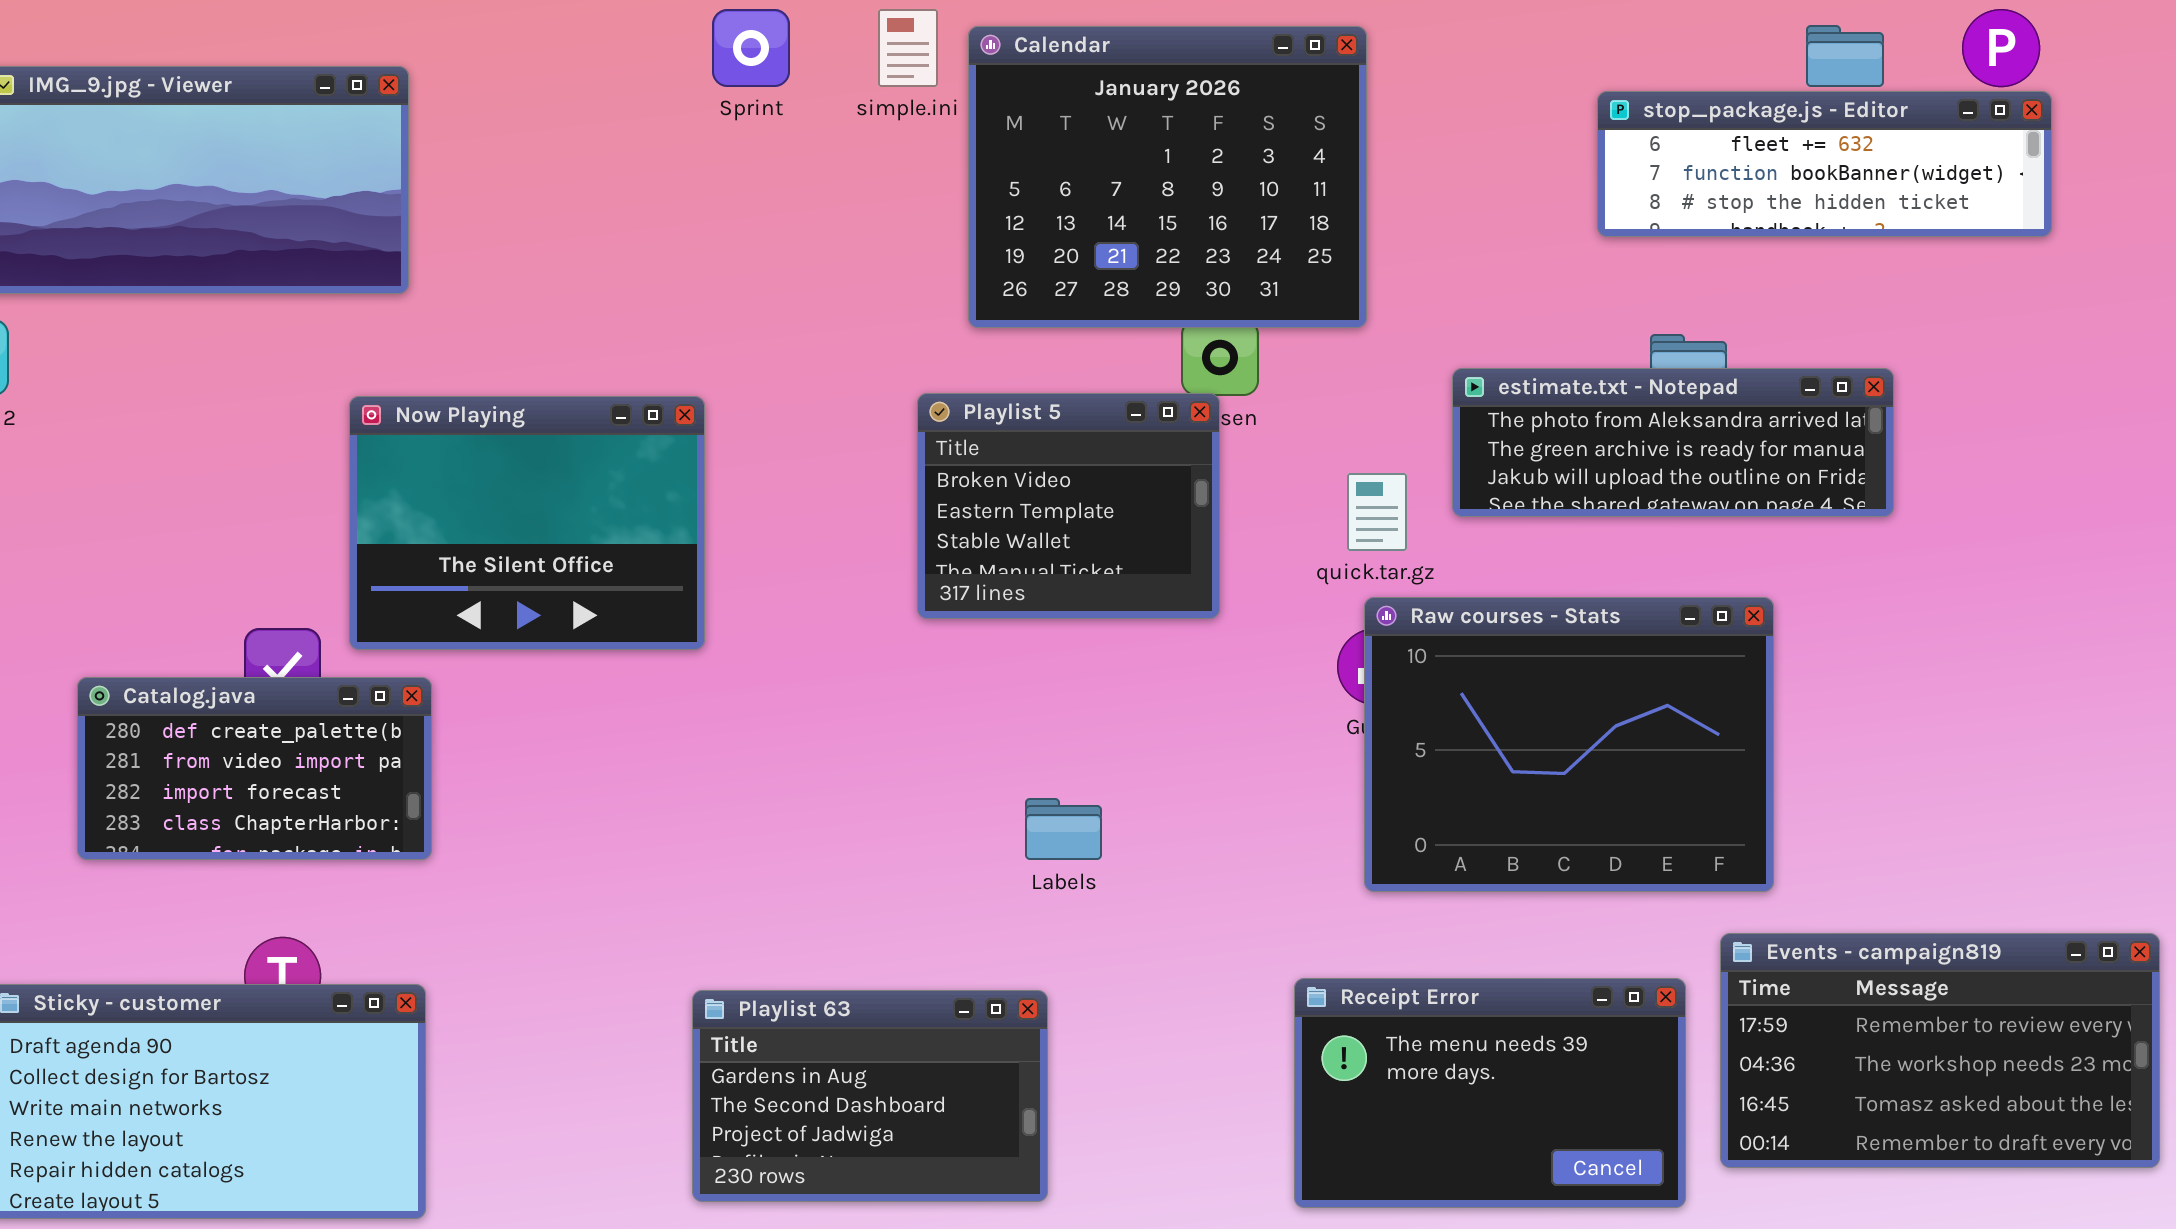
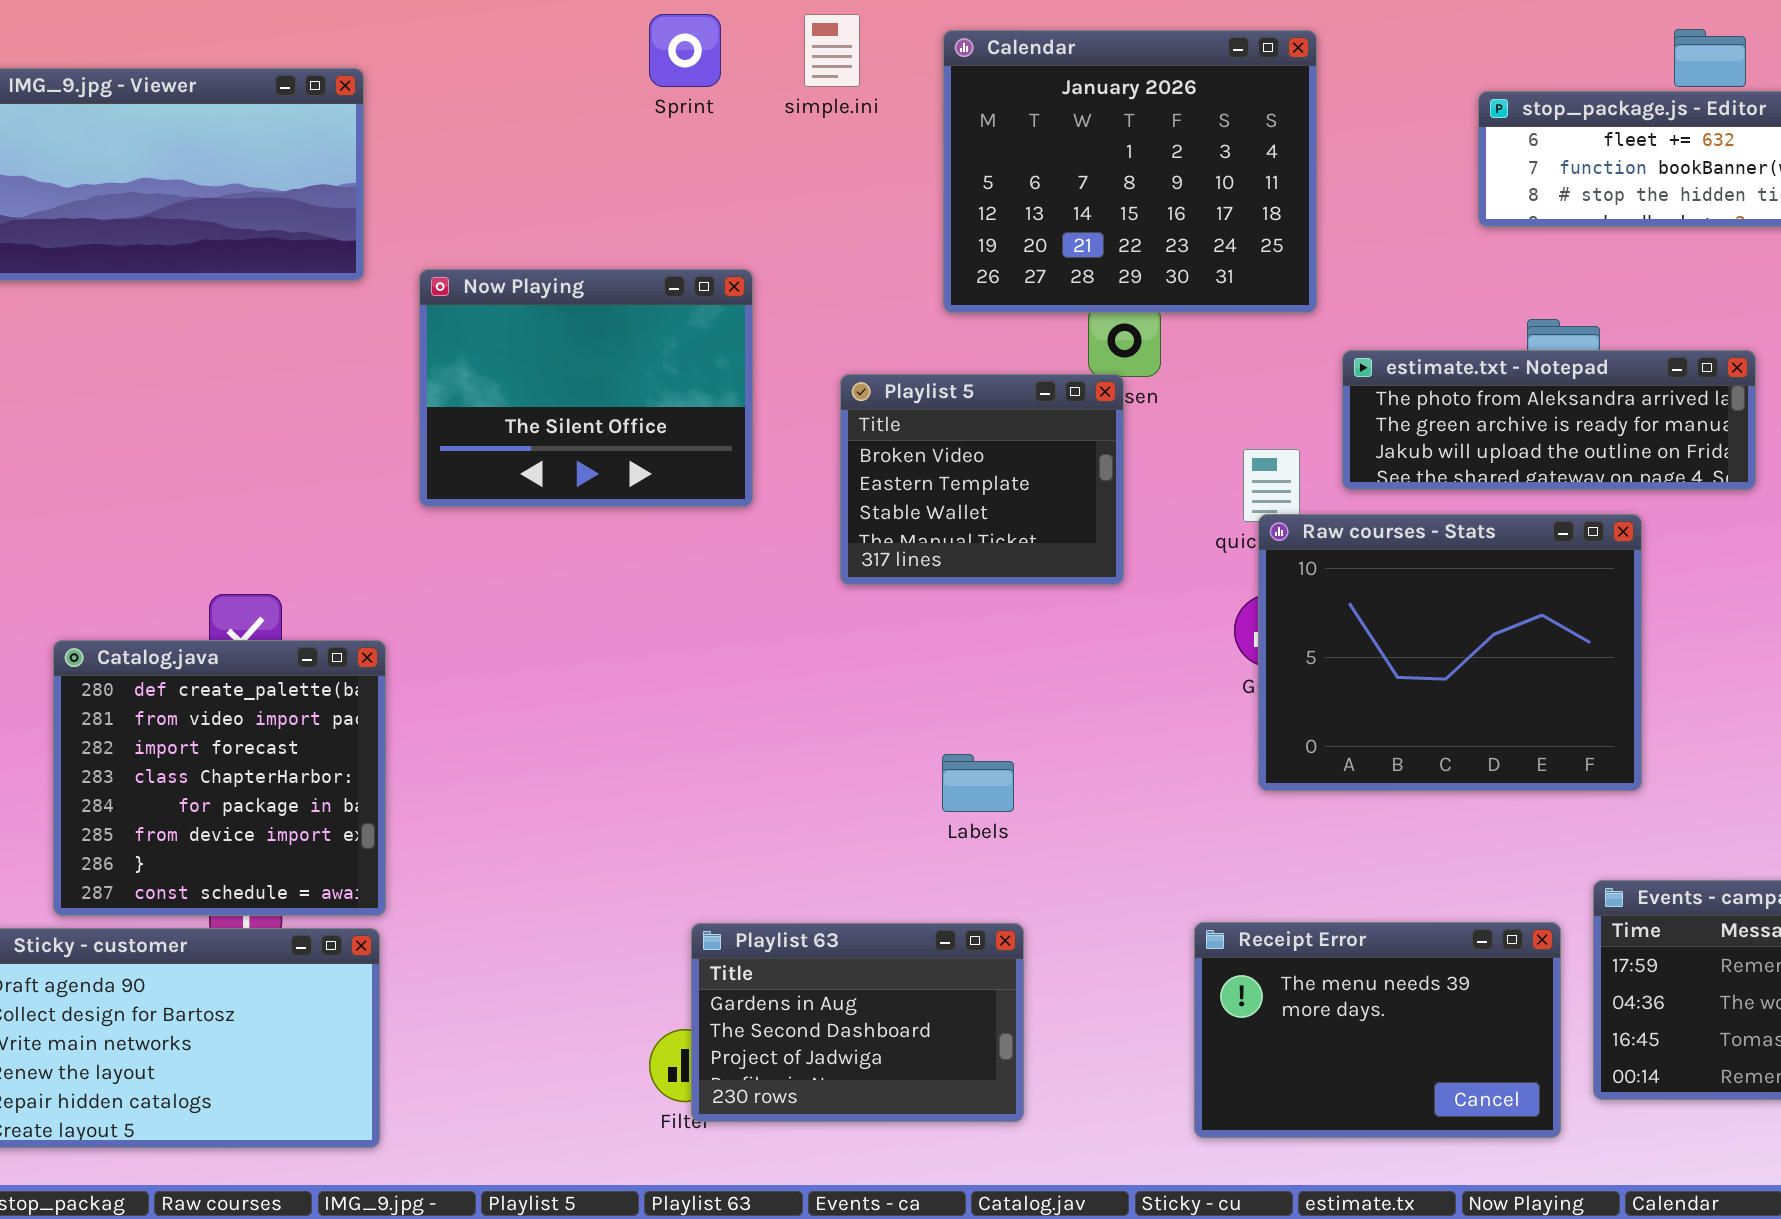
Calendar: [968,26,1367,328] -> [943,30,1317,313], moved
Now Playing: [349,396,705,650] -> [419,269,753,507], moved
Raw courses - Stats: [1364,597,1774,892] -> [1258,514,1642,791], moved
Catalog.java: [77,677,432,860] -> [53,640,386,916], resized
Playlist 63: [692,990,1048,1202] -> [691,923,1024,1122], moved

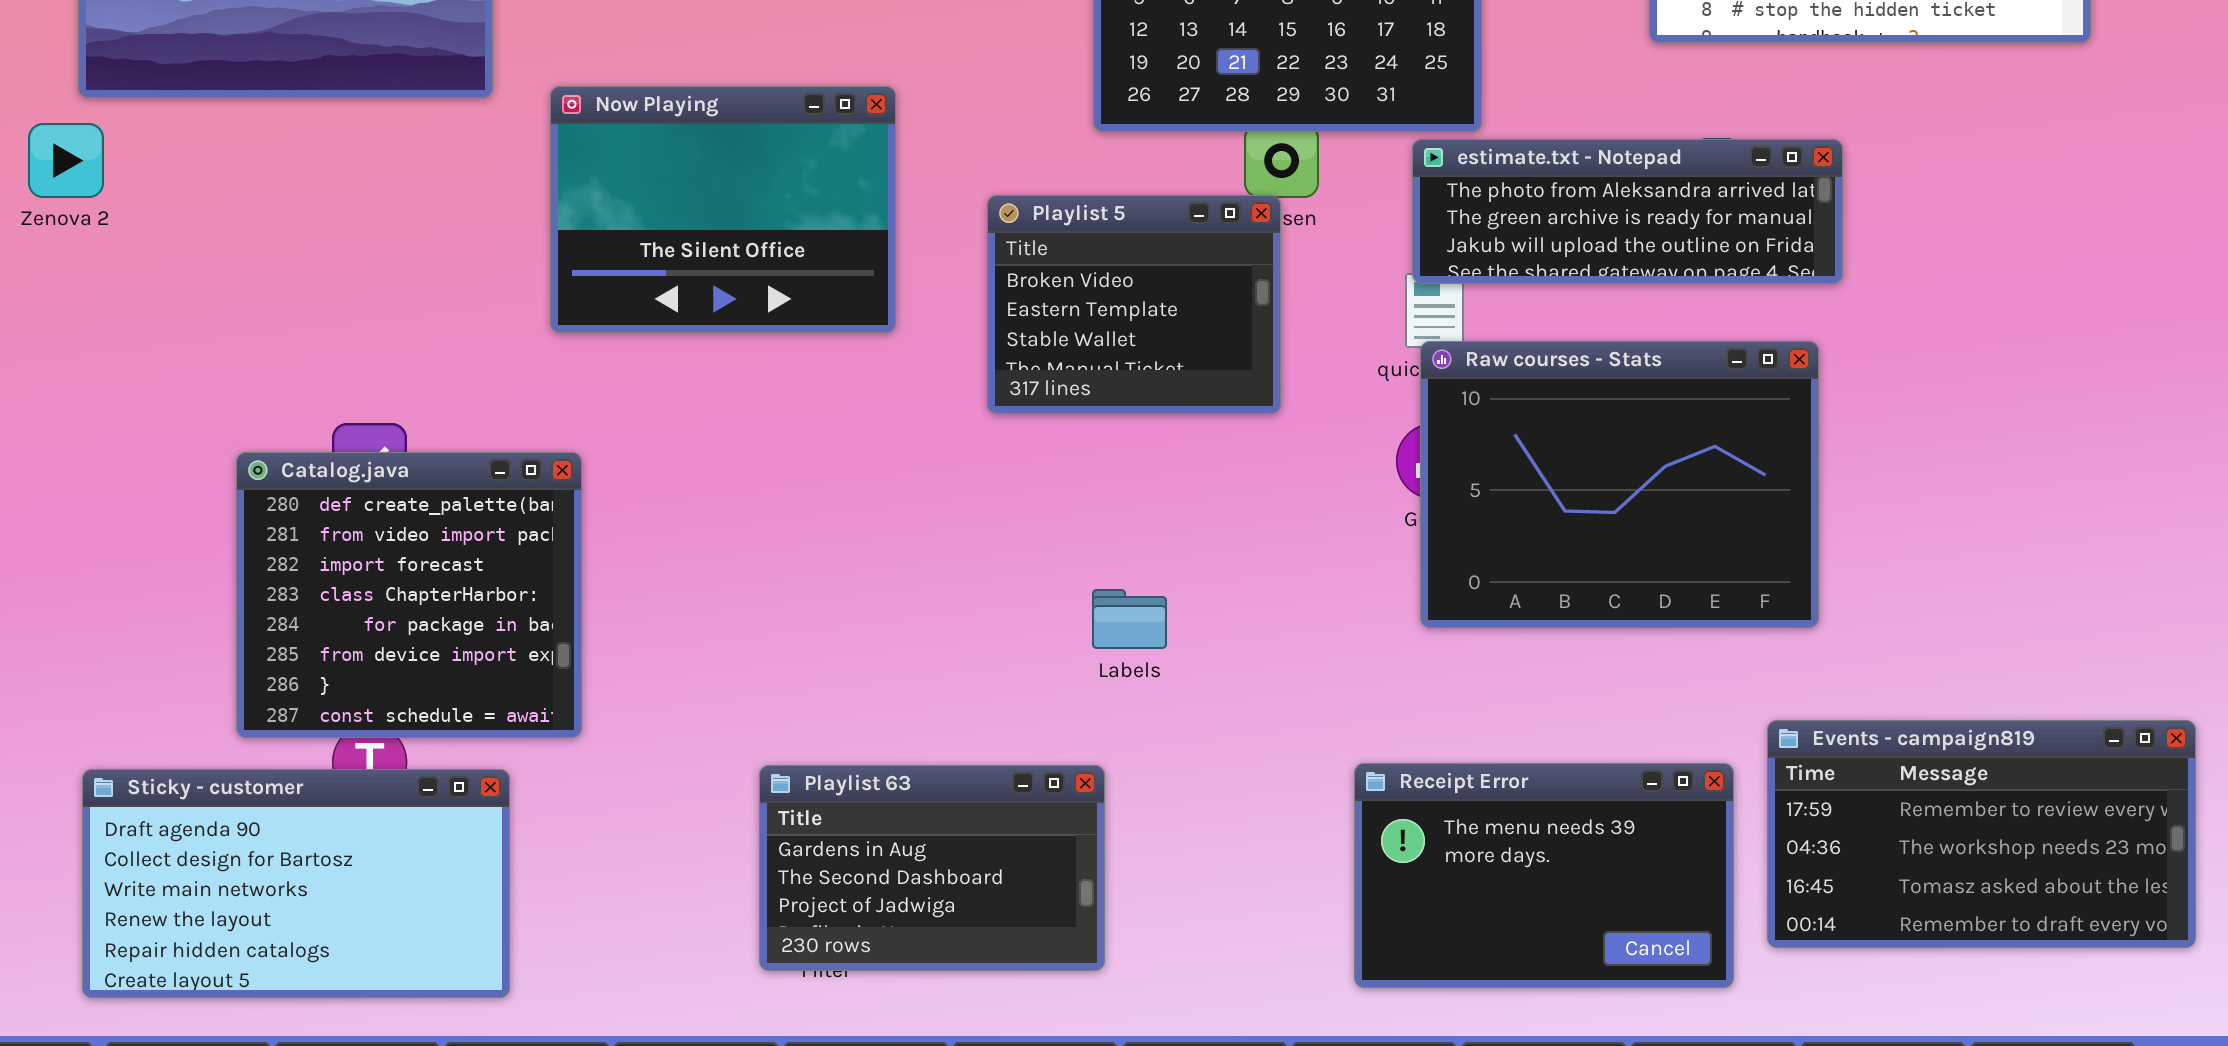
estimate.txt - Notepad: [1342,350,1756,490] -> [1412,139,1843,284], moved
Catalog.java: [53,640,386,916] -> [236,452,582,738], moved
Playlist 63: [691,923,1024,1122] -> [759,765,1105,971], moved

